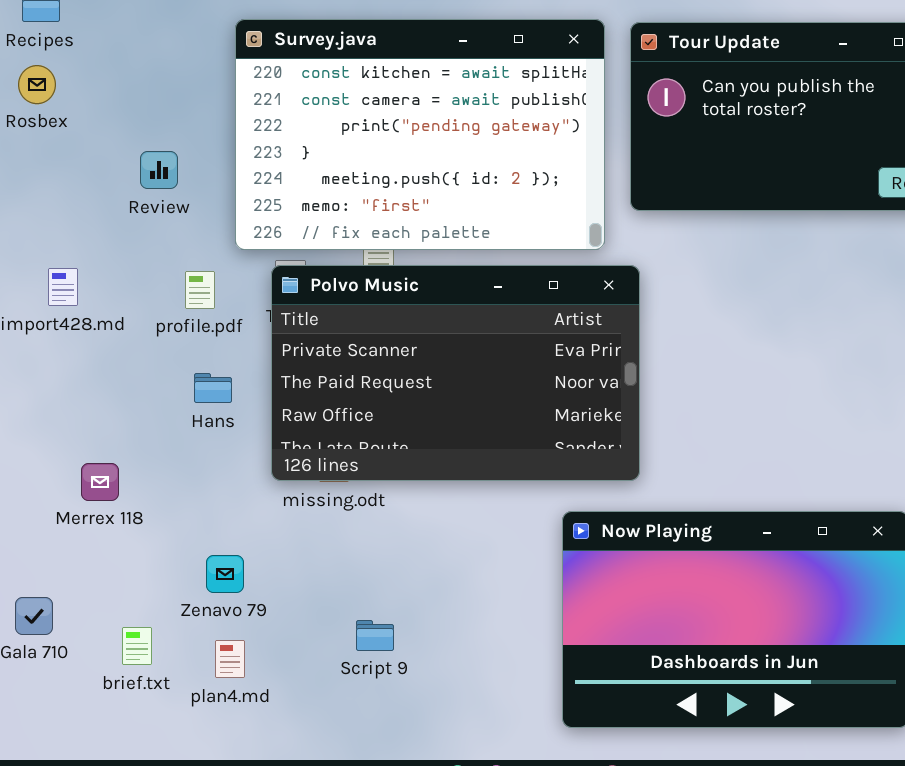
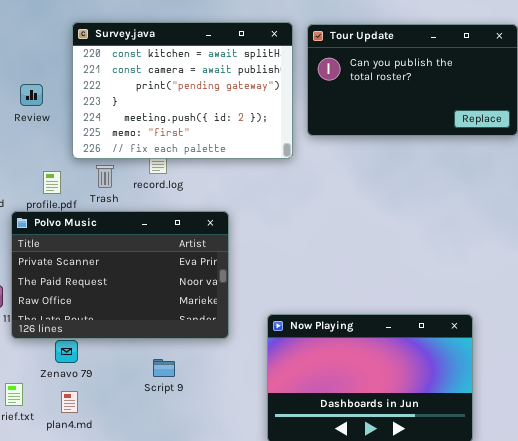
Review: [140,151,178,189] -> [20,84,43,106], moved
Polvo Music: [271,265,640,481] -> [11,211,229,339], moved
Script 9: [356,620,394,651] -> [153,359,175,377], moved

